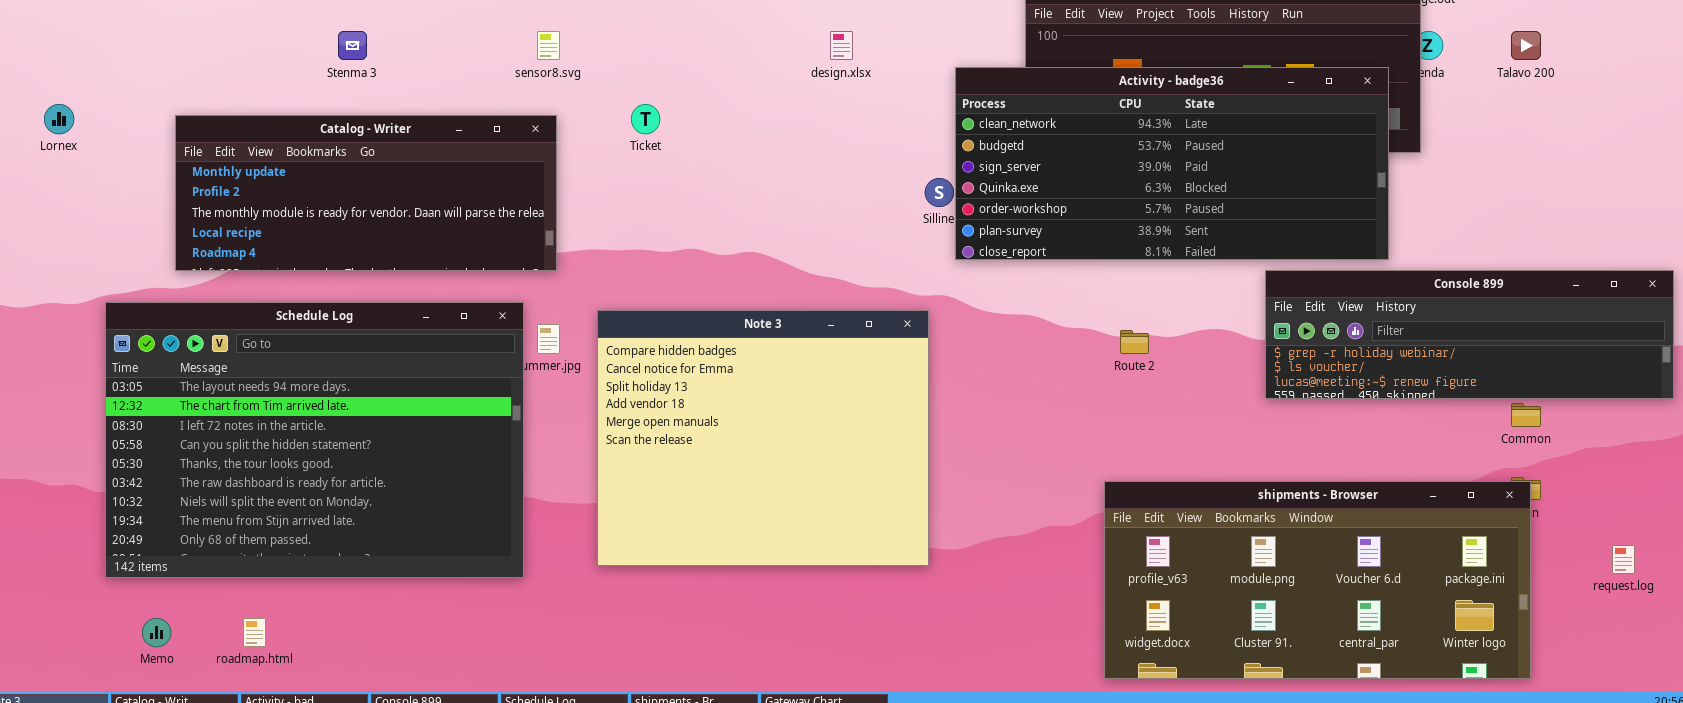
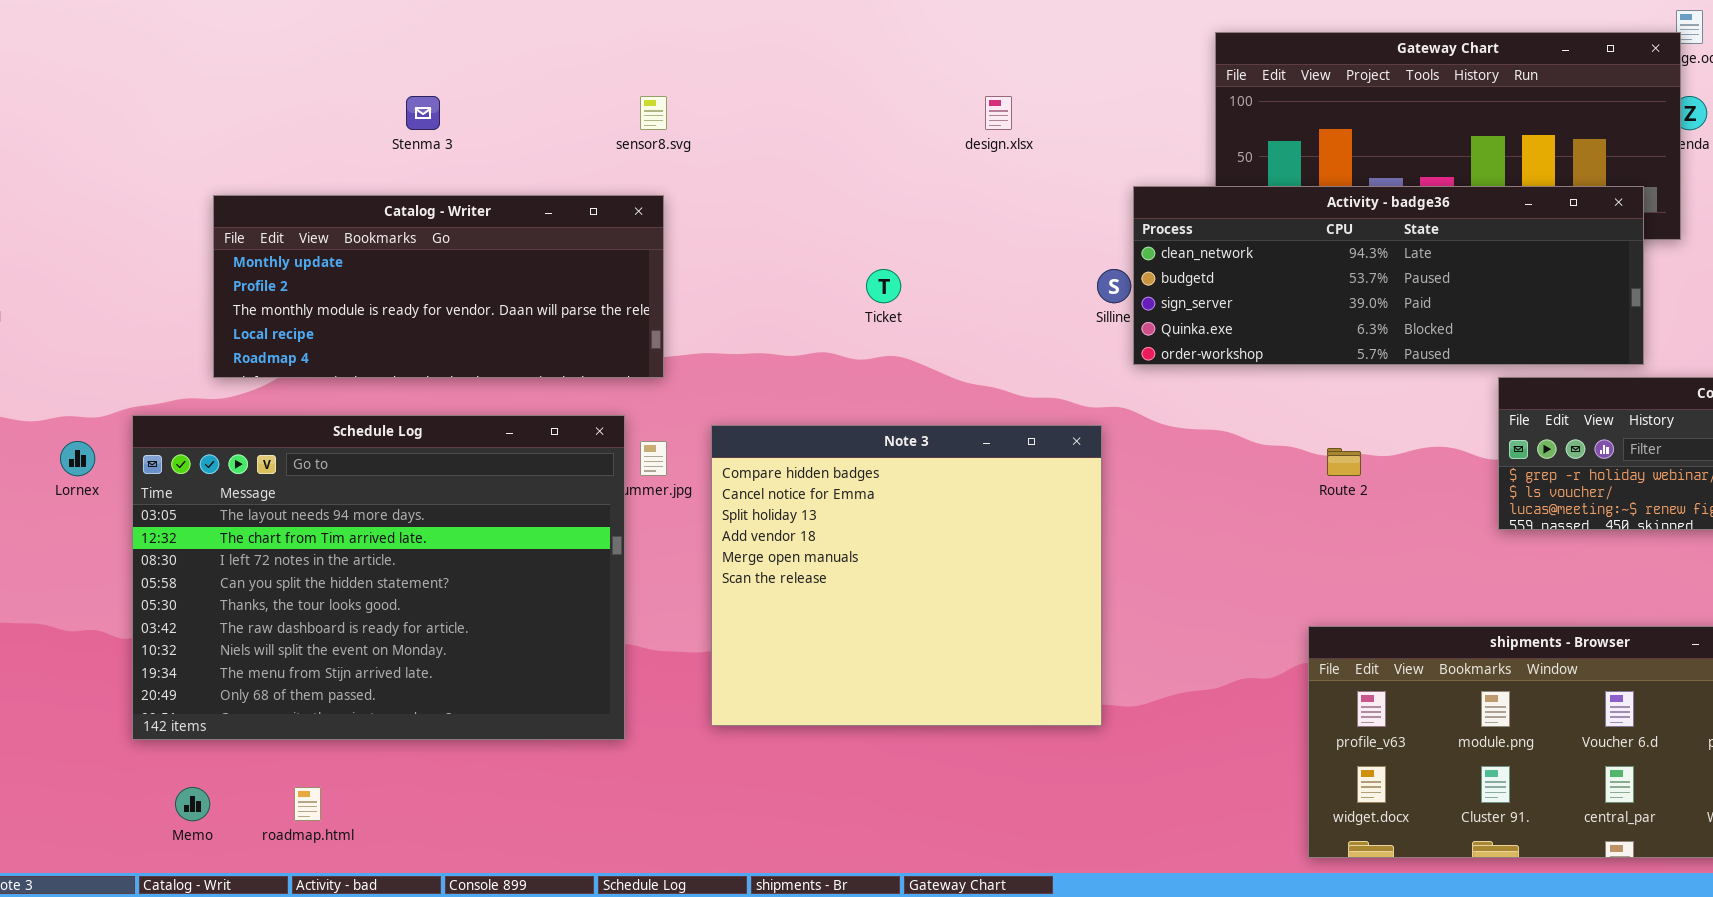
Activity - badge36: [955,67,1389,260] -> [1133,186,1644,365], resized
Lornex: [44,104,74,134] -> [60,441,95,476], moved
Ticket: [631,104,660,134] -> [866,269,901,303], moved

